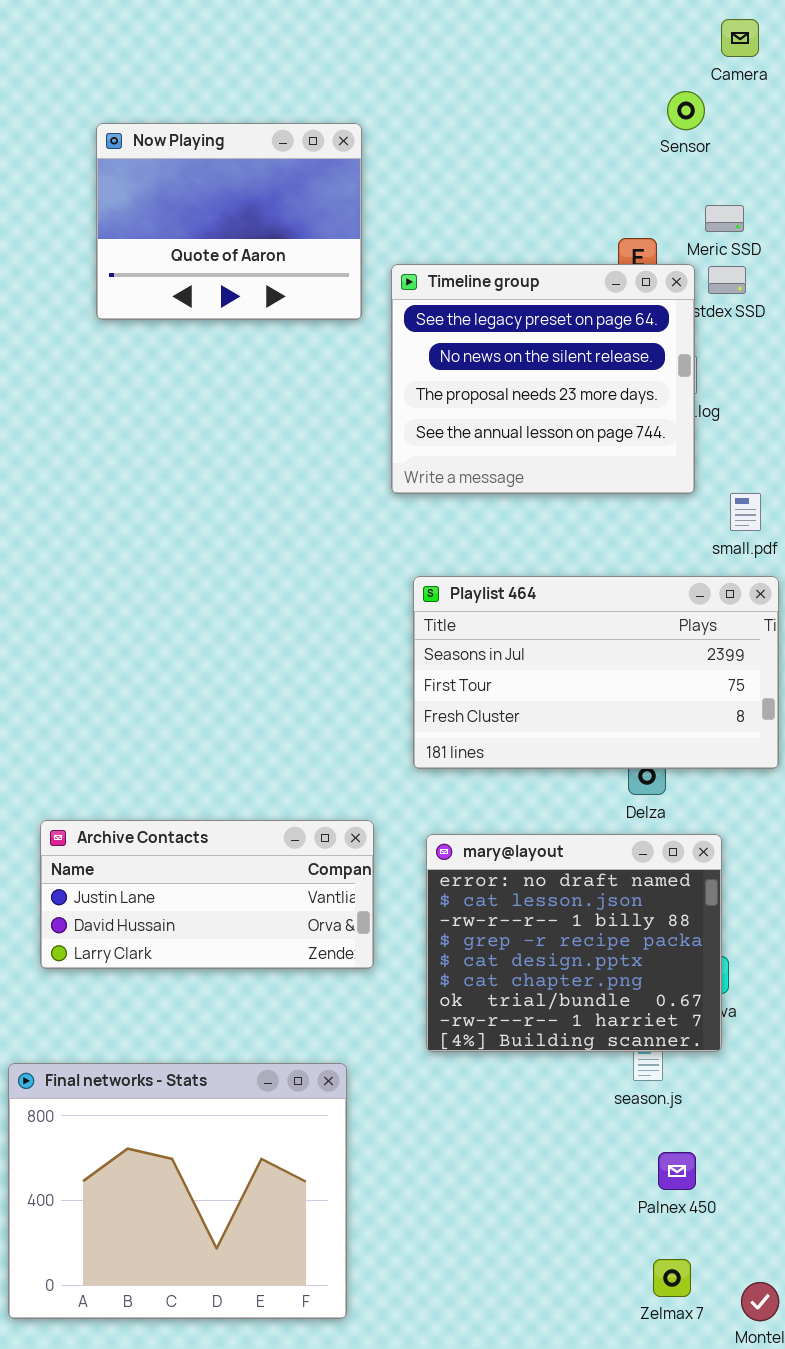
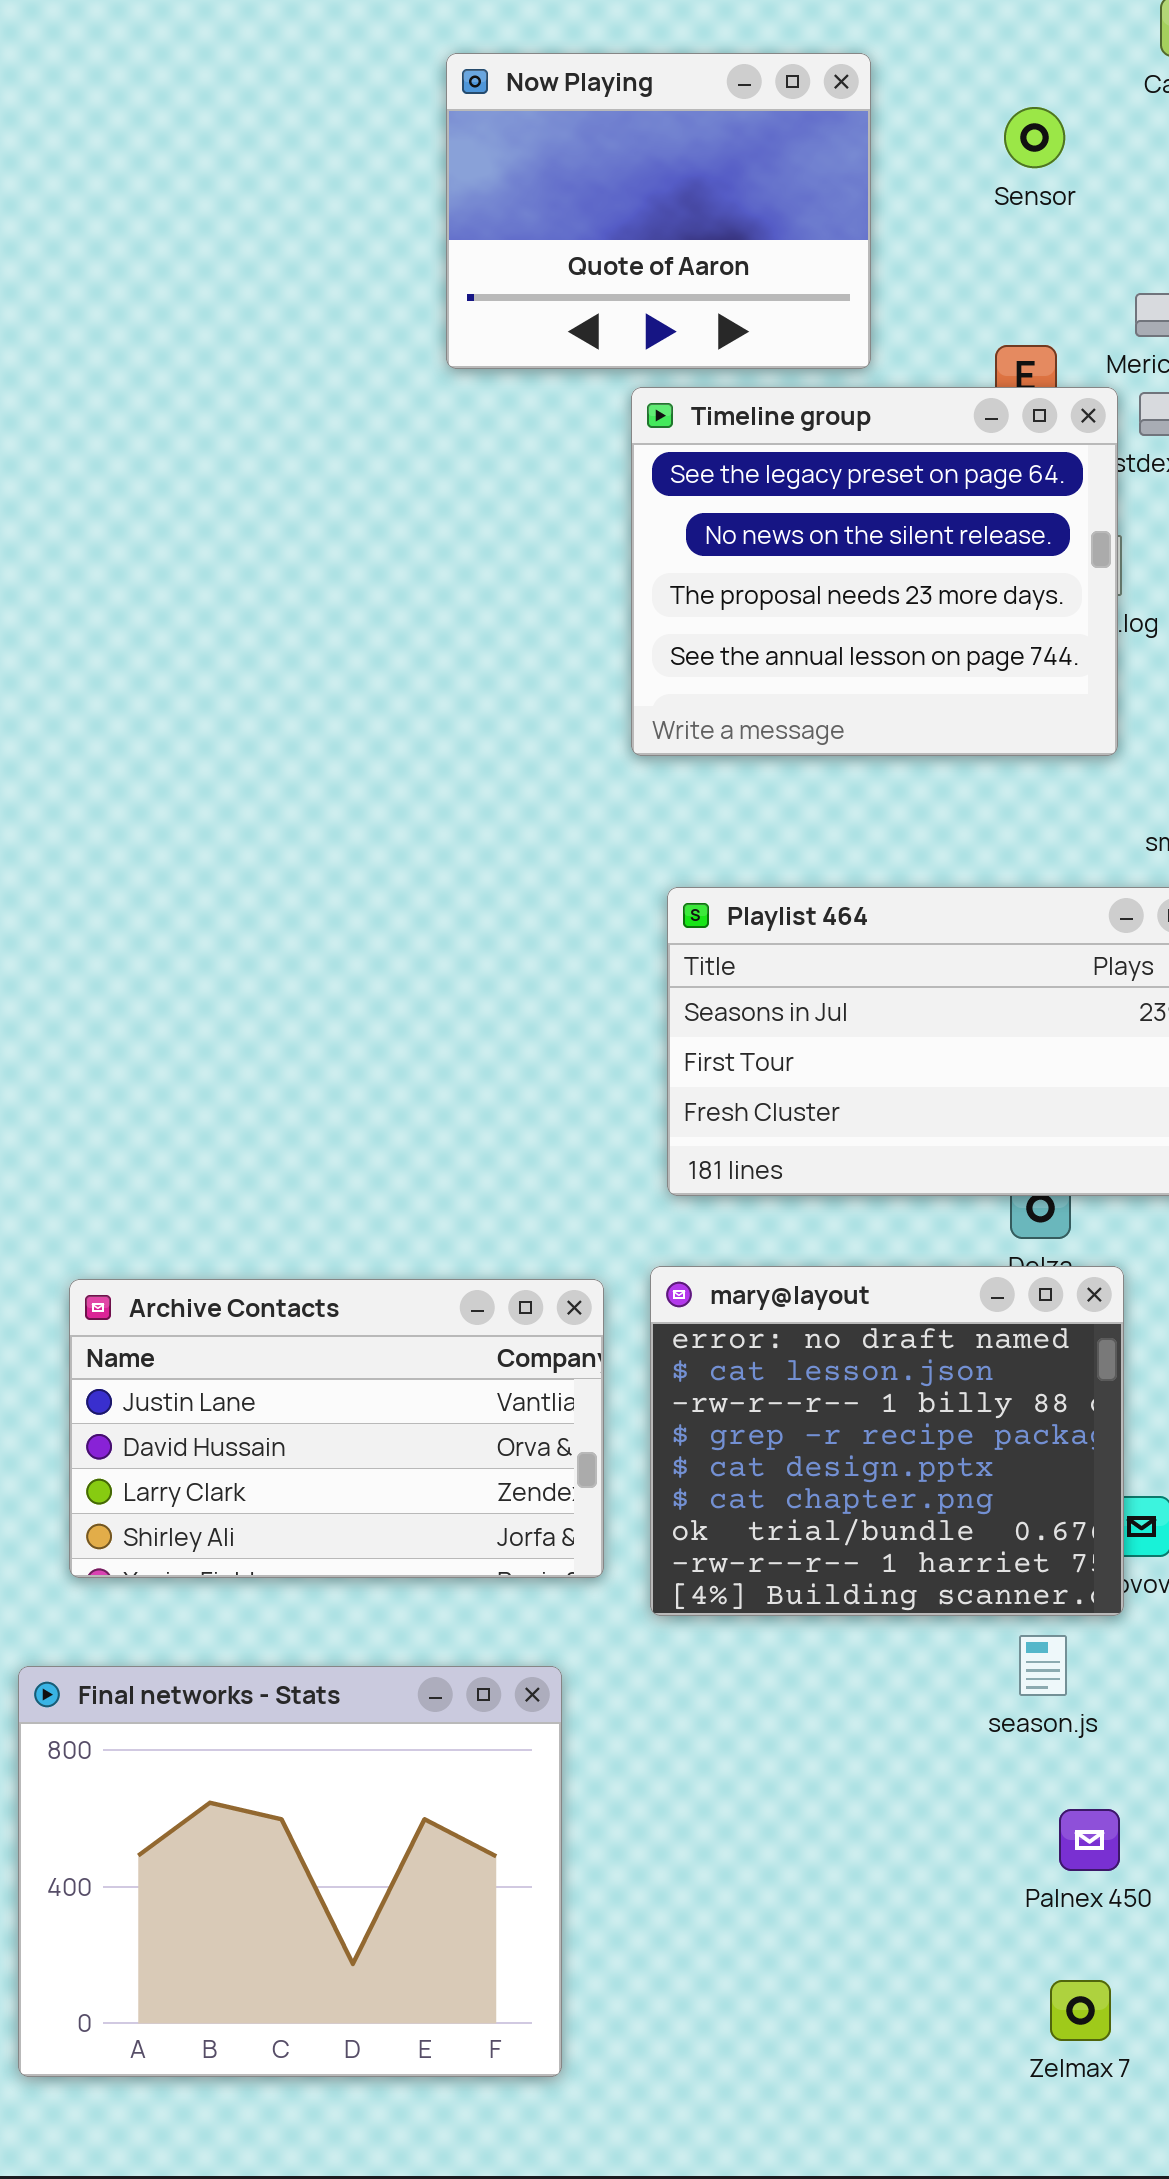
Sensor: [667,91,705,130] -> [1004,107,1065,168], moved
Now Playing: [96,123,362,320] -> [446,53,871,369], moved
Archive Contacts: [40,820,374,969] -> [69,1279,604,1578], resized
mary@layout: [426,834,722,1052] -> [650,1266,1124,1616], moved

